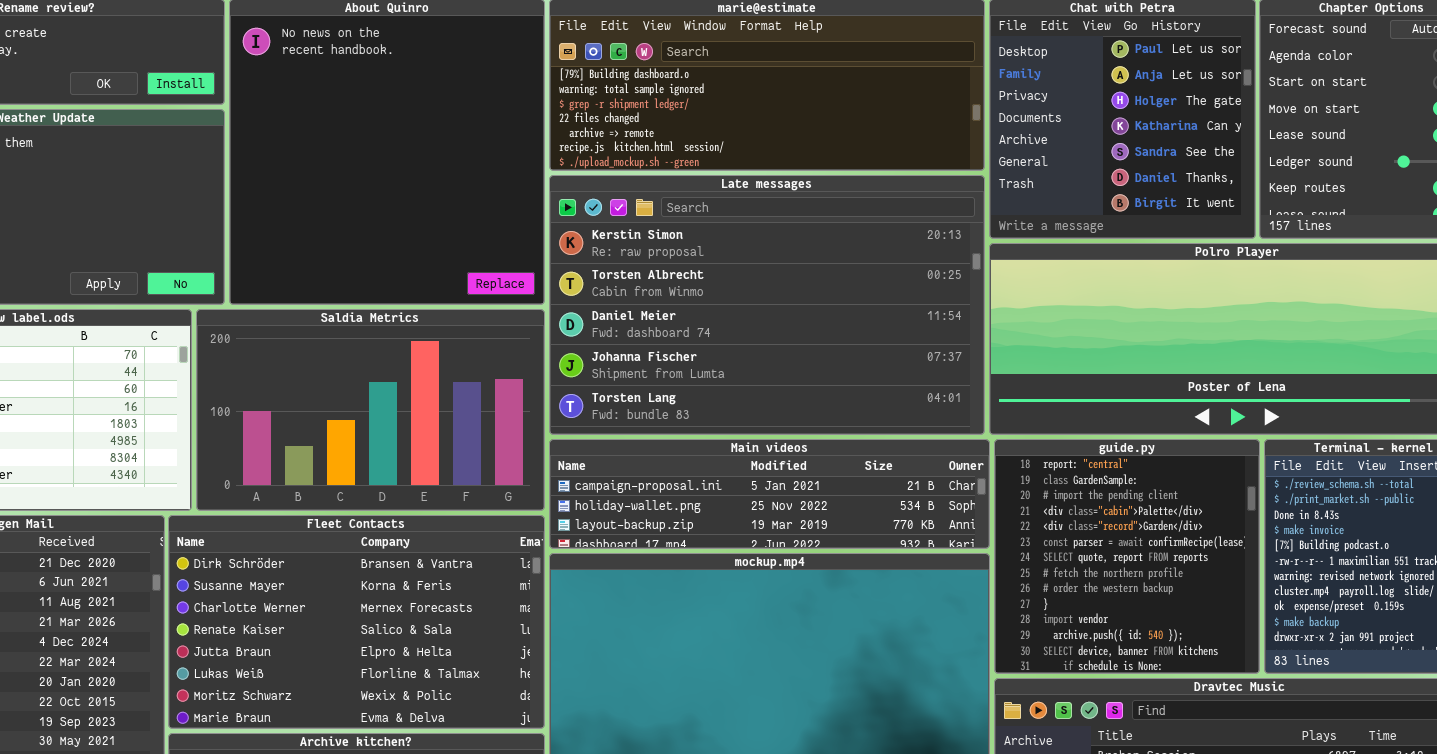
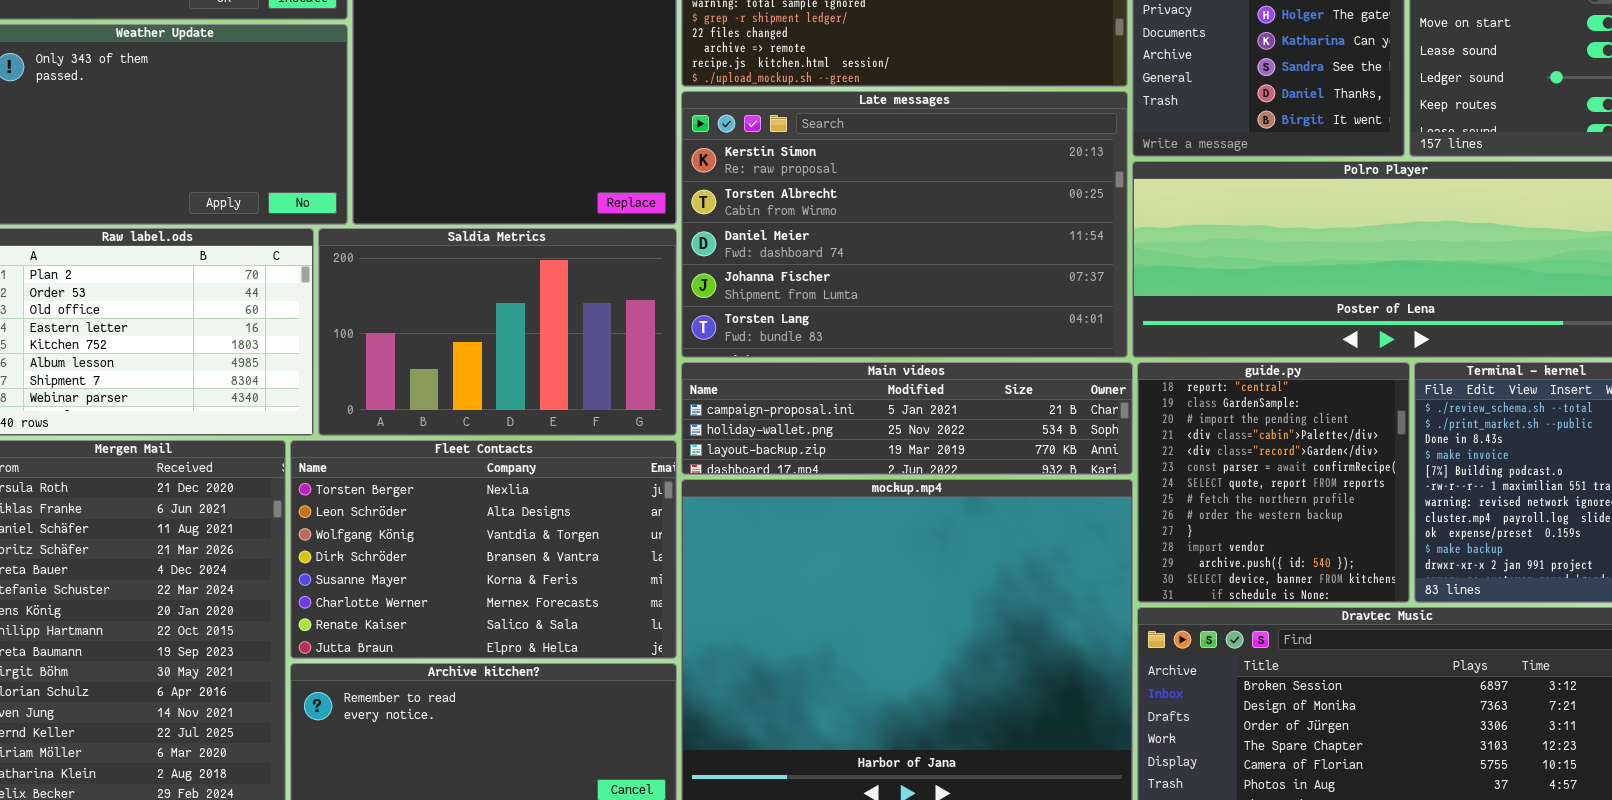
Fleet Contacts: [168,515,545,729] -> [290,440,677,659], scrolled up 3 rows

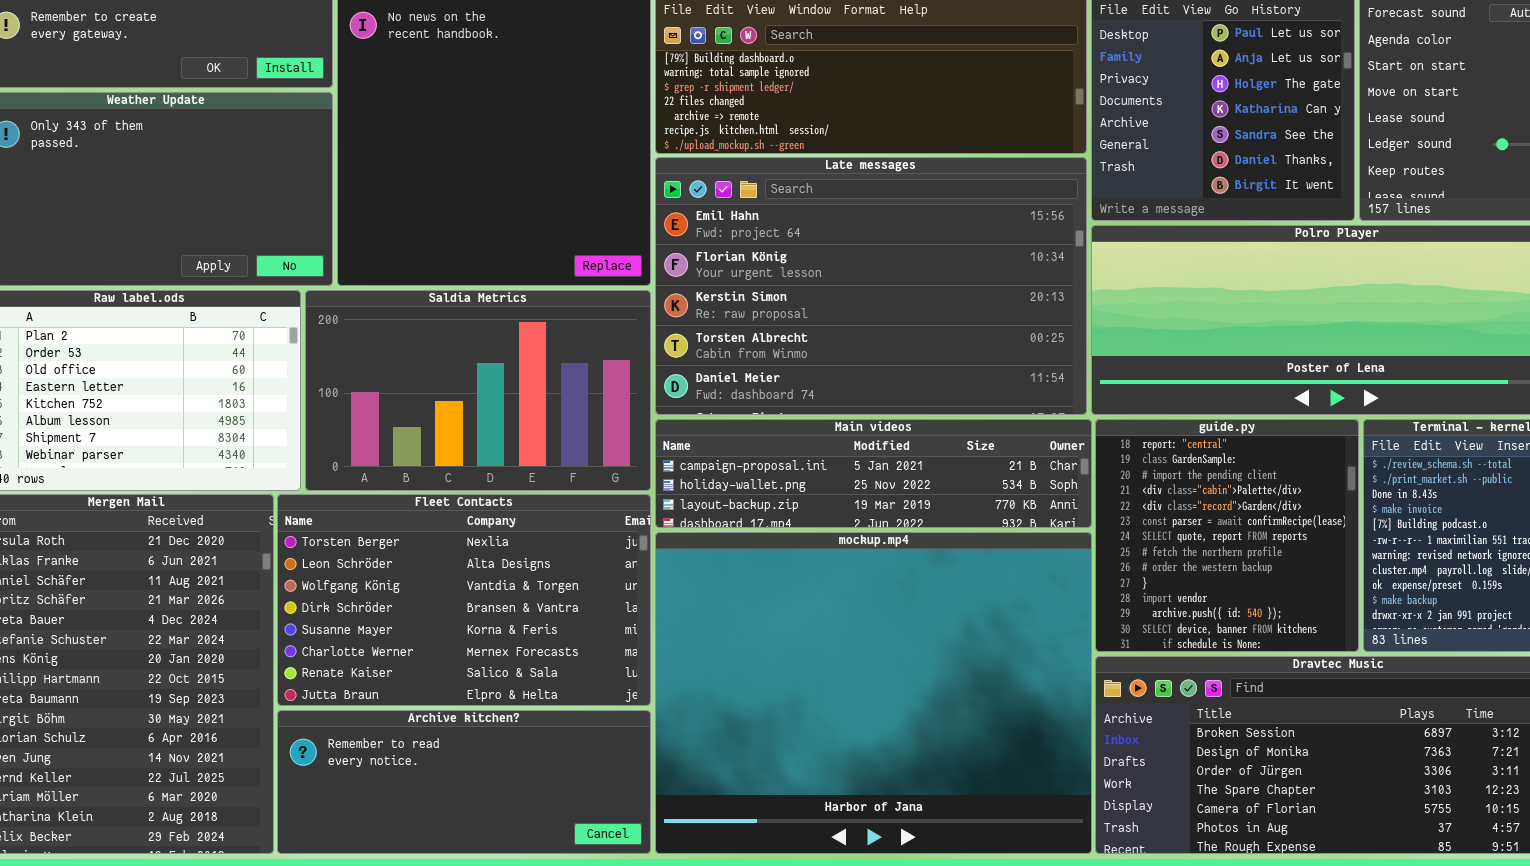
Late messages: [681,91,1128,358] -> [655,157,1087,415], scrolled up 2 rows

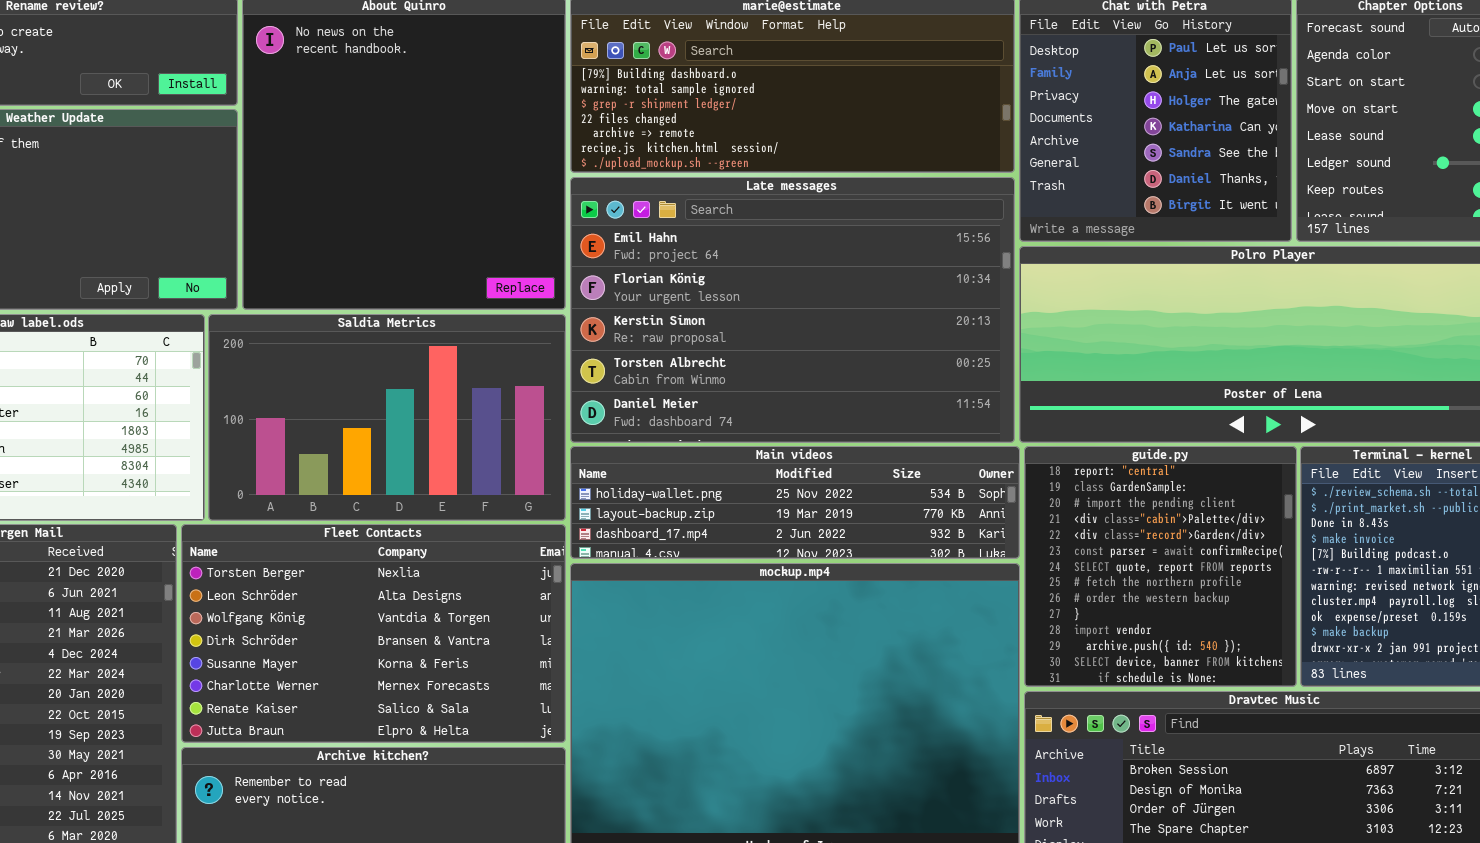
Main videos: [655,419,1092,528] -> [570,446,1020,559], scrolled down 1 row

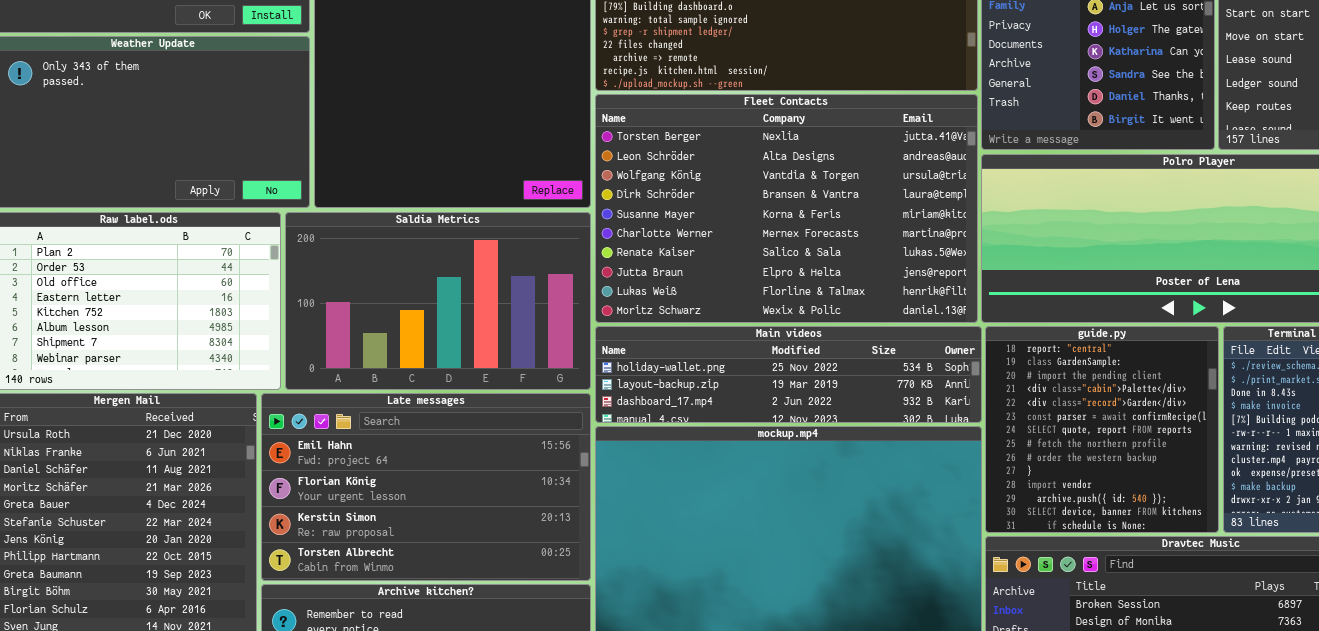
Late messages: [570,177,1015,443] -> [261,393,591,581], moved, resized
Fleet Contacts: [181,524,566,743] -> [595,94,978,323], moved, resized

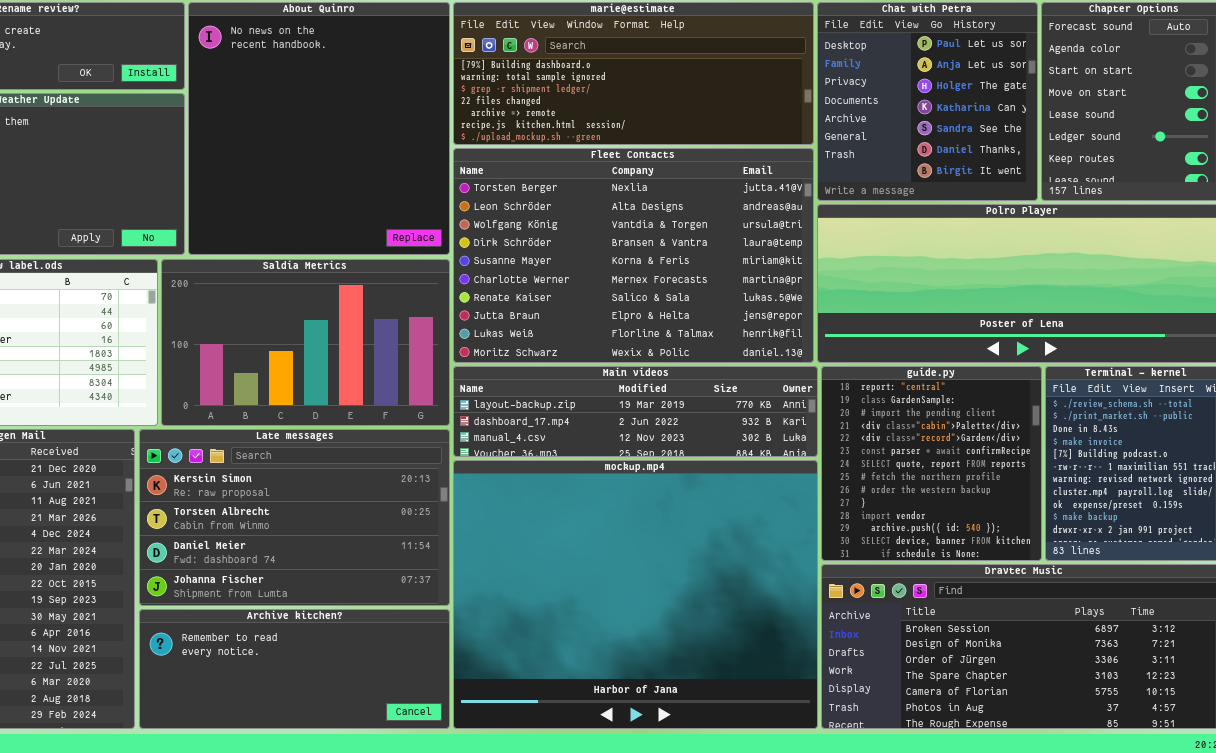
Main videos: [595,326,982,423] -> [453,366,818,457], scrolled down 1 row
Late messages: [261,393,591,581] -> [139,429,450,606], scrolled down 2 rows

